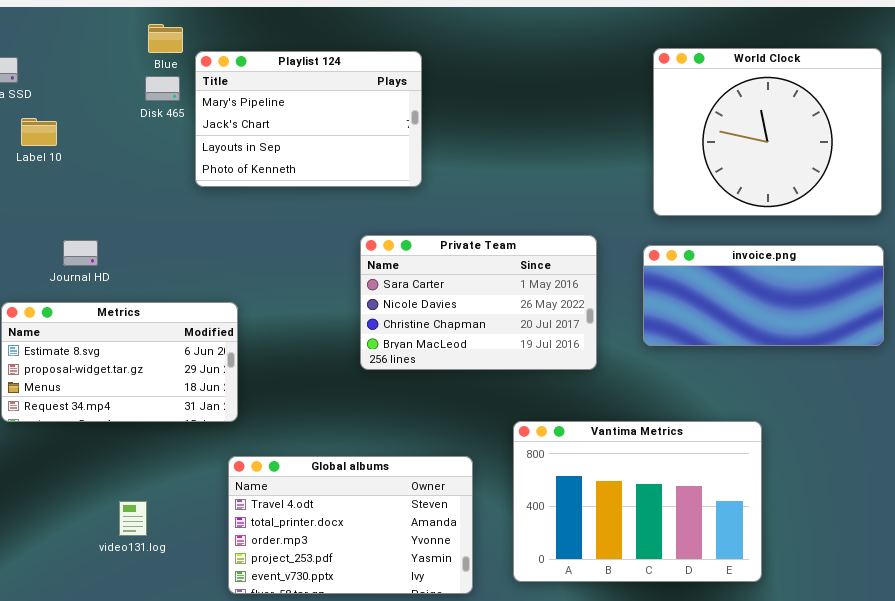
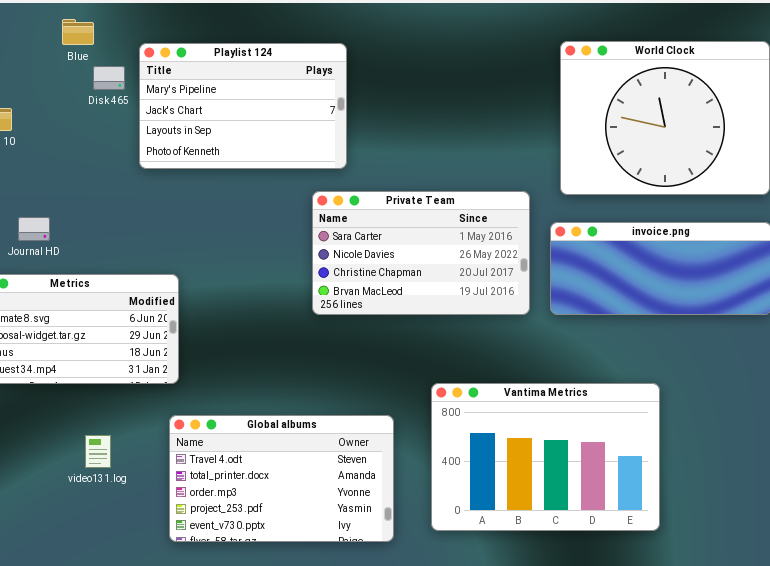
Blue: [148,24,183,53] -> [62,19,94,45], moved
Private Team: [360,235,597,370] -> [312,191,530,315], moved
video131.log: [119,501,147,536] -> [85,435,111,468], moved

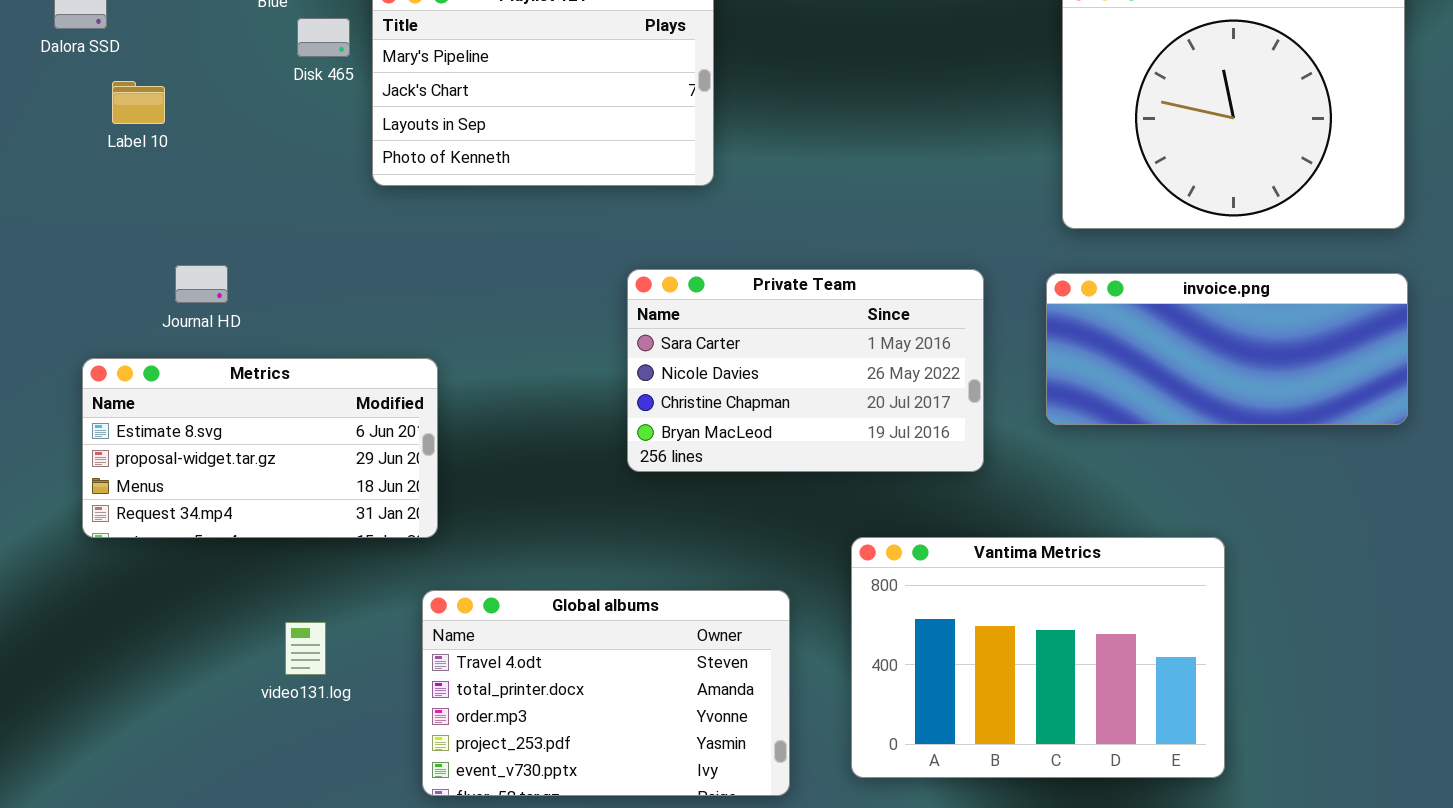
Private Team: [312,191,530,315] -> [627,269,984,472], moved

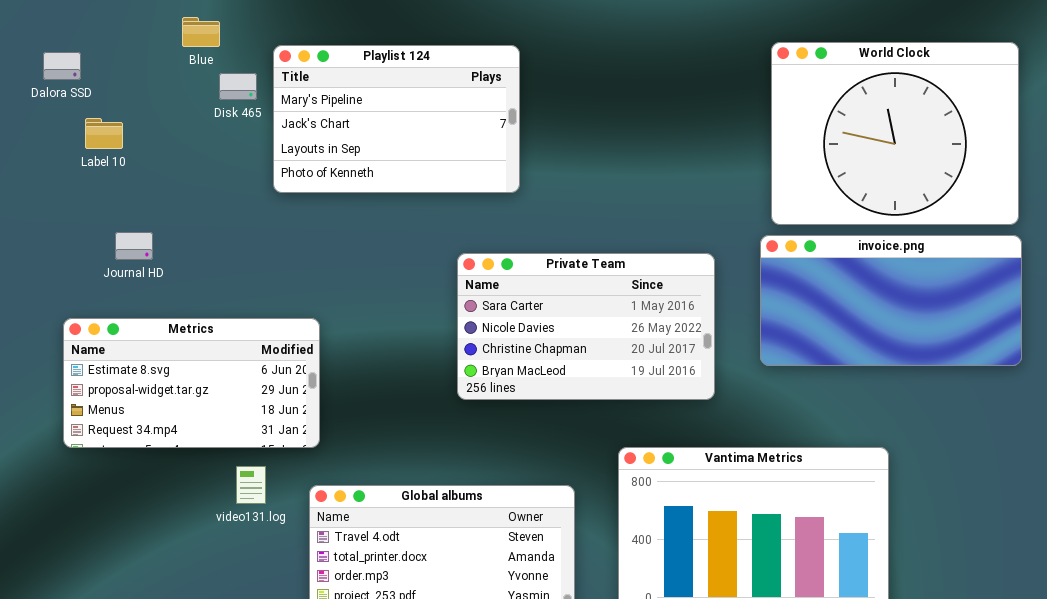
Journal HD: [175,265,228,303] -> [115,232,153,260], moved
invoice.png: [1046,273,1408,425] -> [760,235,1022,366], resized
video131.log: [285,622,326,675] -> [236,466,266,504], moved

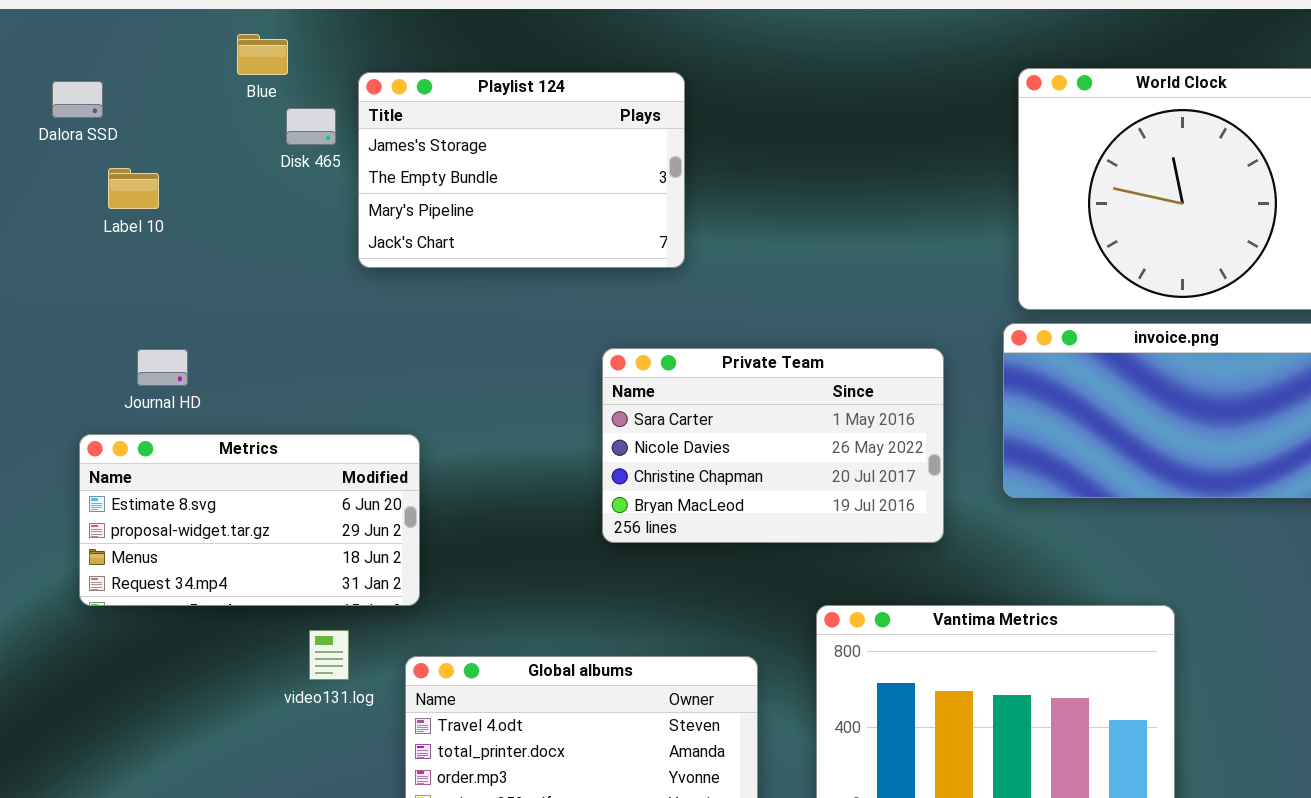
Playlist 124: [273,45,520,193] -> [358,72,685,268], scrolled up 2 rows
Journal HD: [115,232,153,260] -> [137,349,188,386], moved

